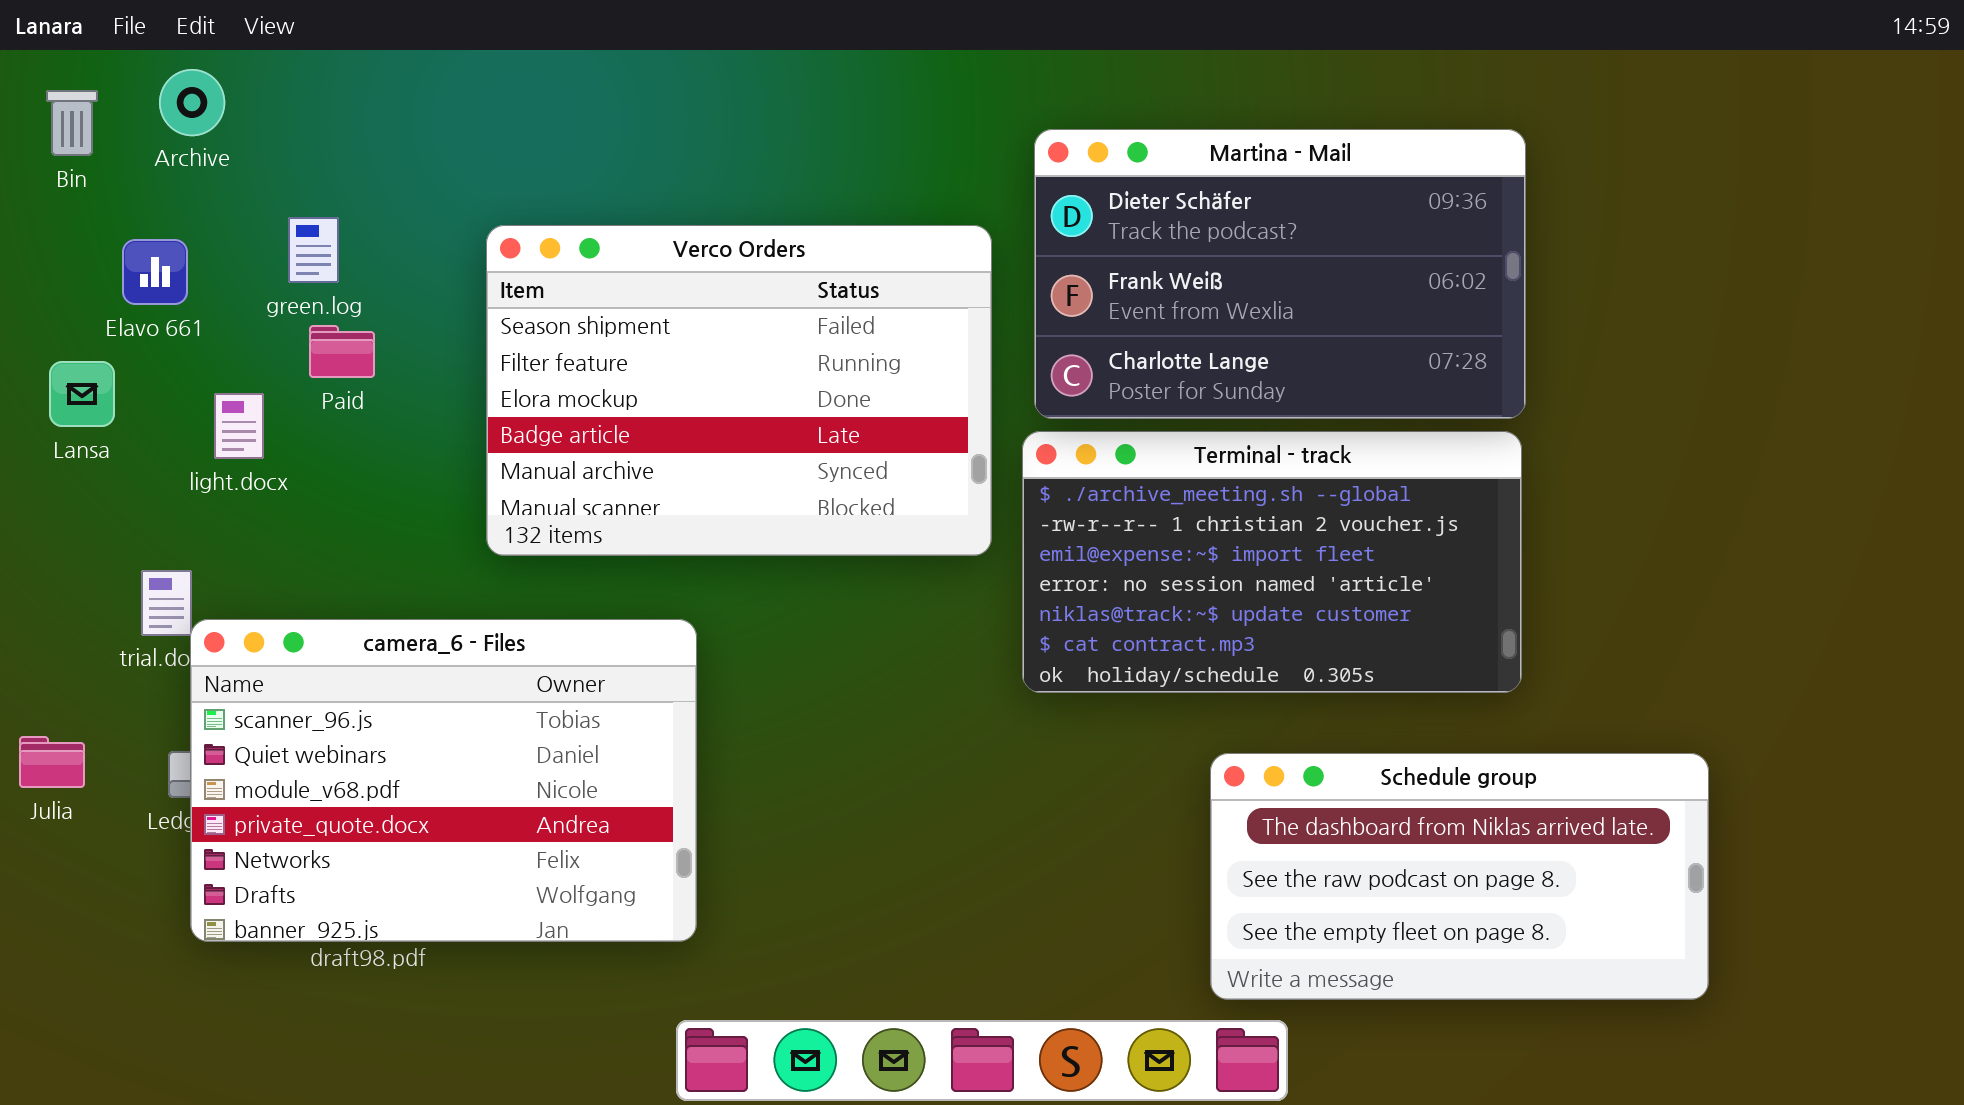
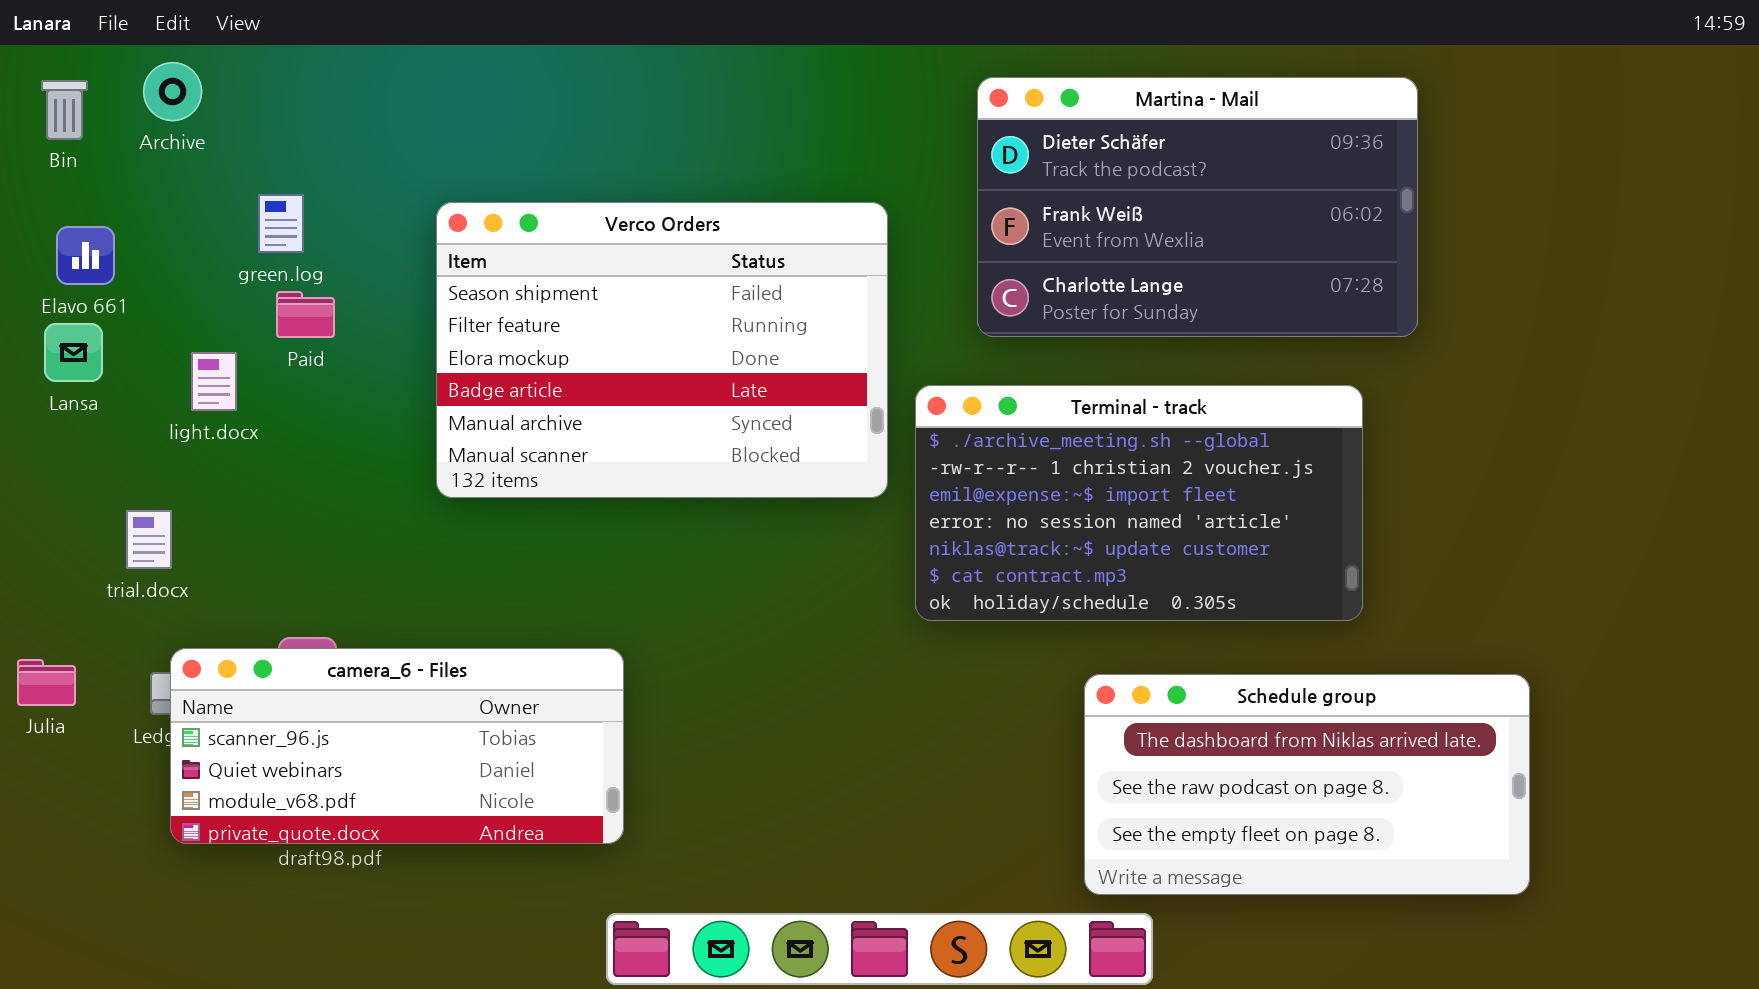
Martina - Mail: [1034,129,1526,419] -> [977,77,1418,337], moved
Elavo 661: [122,239,188,305] -> [56,226,115,285], moved
camera_6 - Files: [190,619,697,942] -> [170,648,624,844], resized

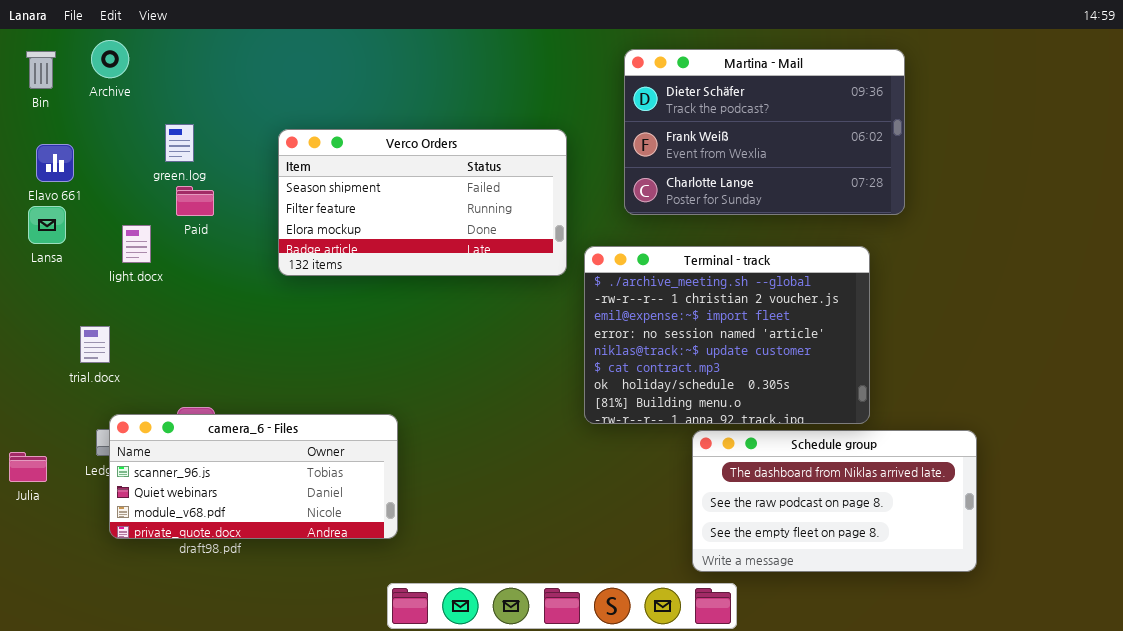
Verco Orders: [436,202,888,498] -> [278,129,567,276], resized
Terminal - track: [915,385,1363,621] -> [584,246,870,424], resized
Julia: [17,659,76,706] -> [9,452,47,482], moved

